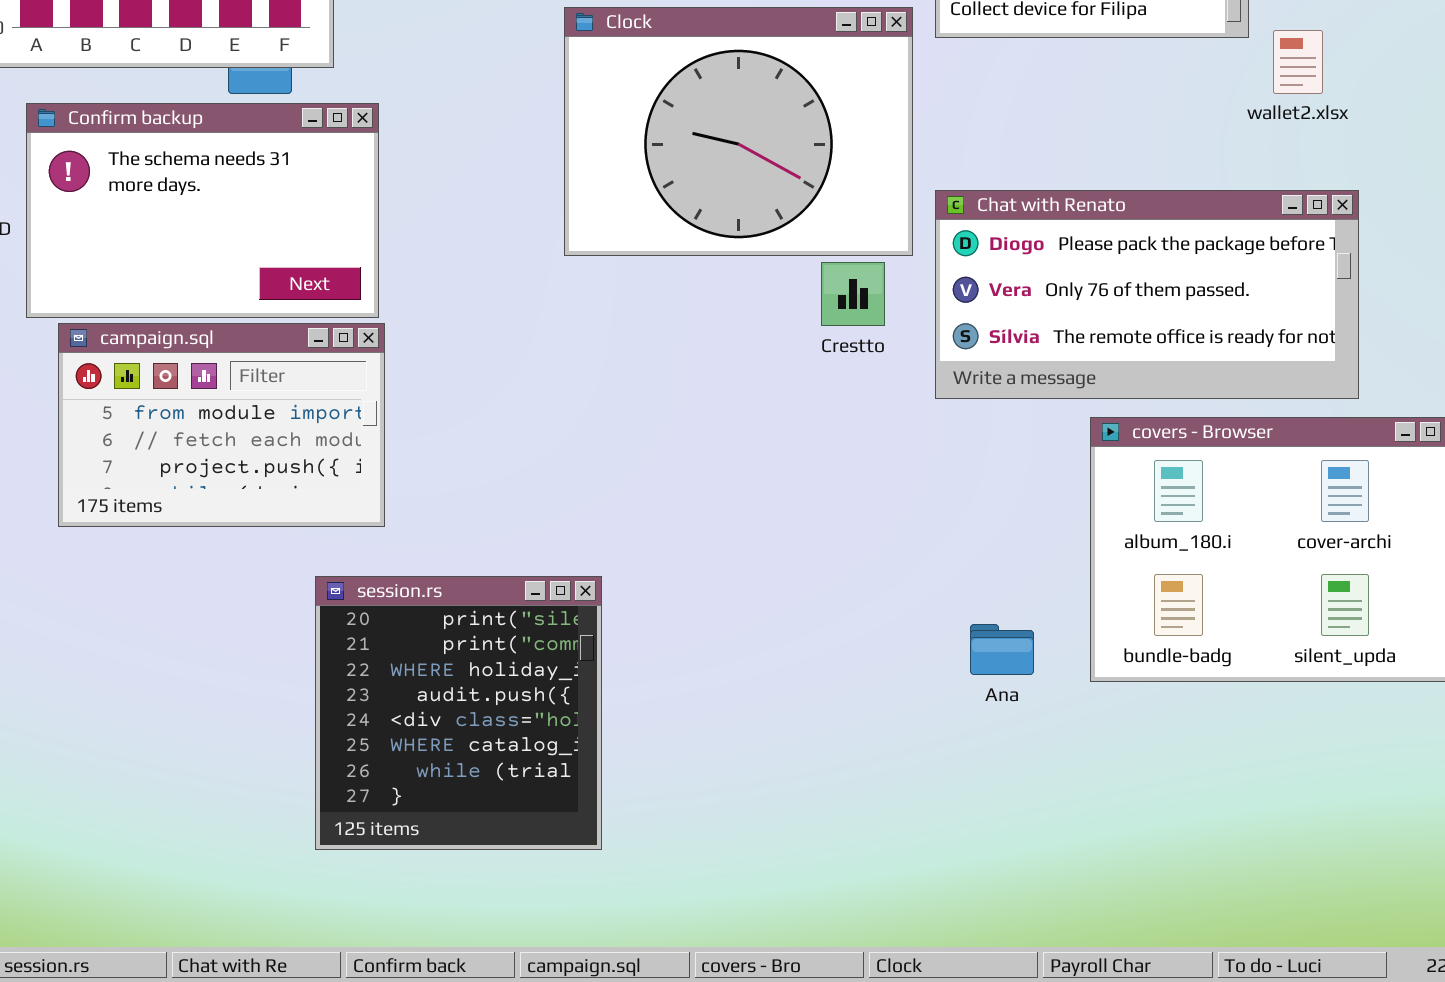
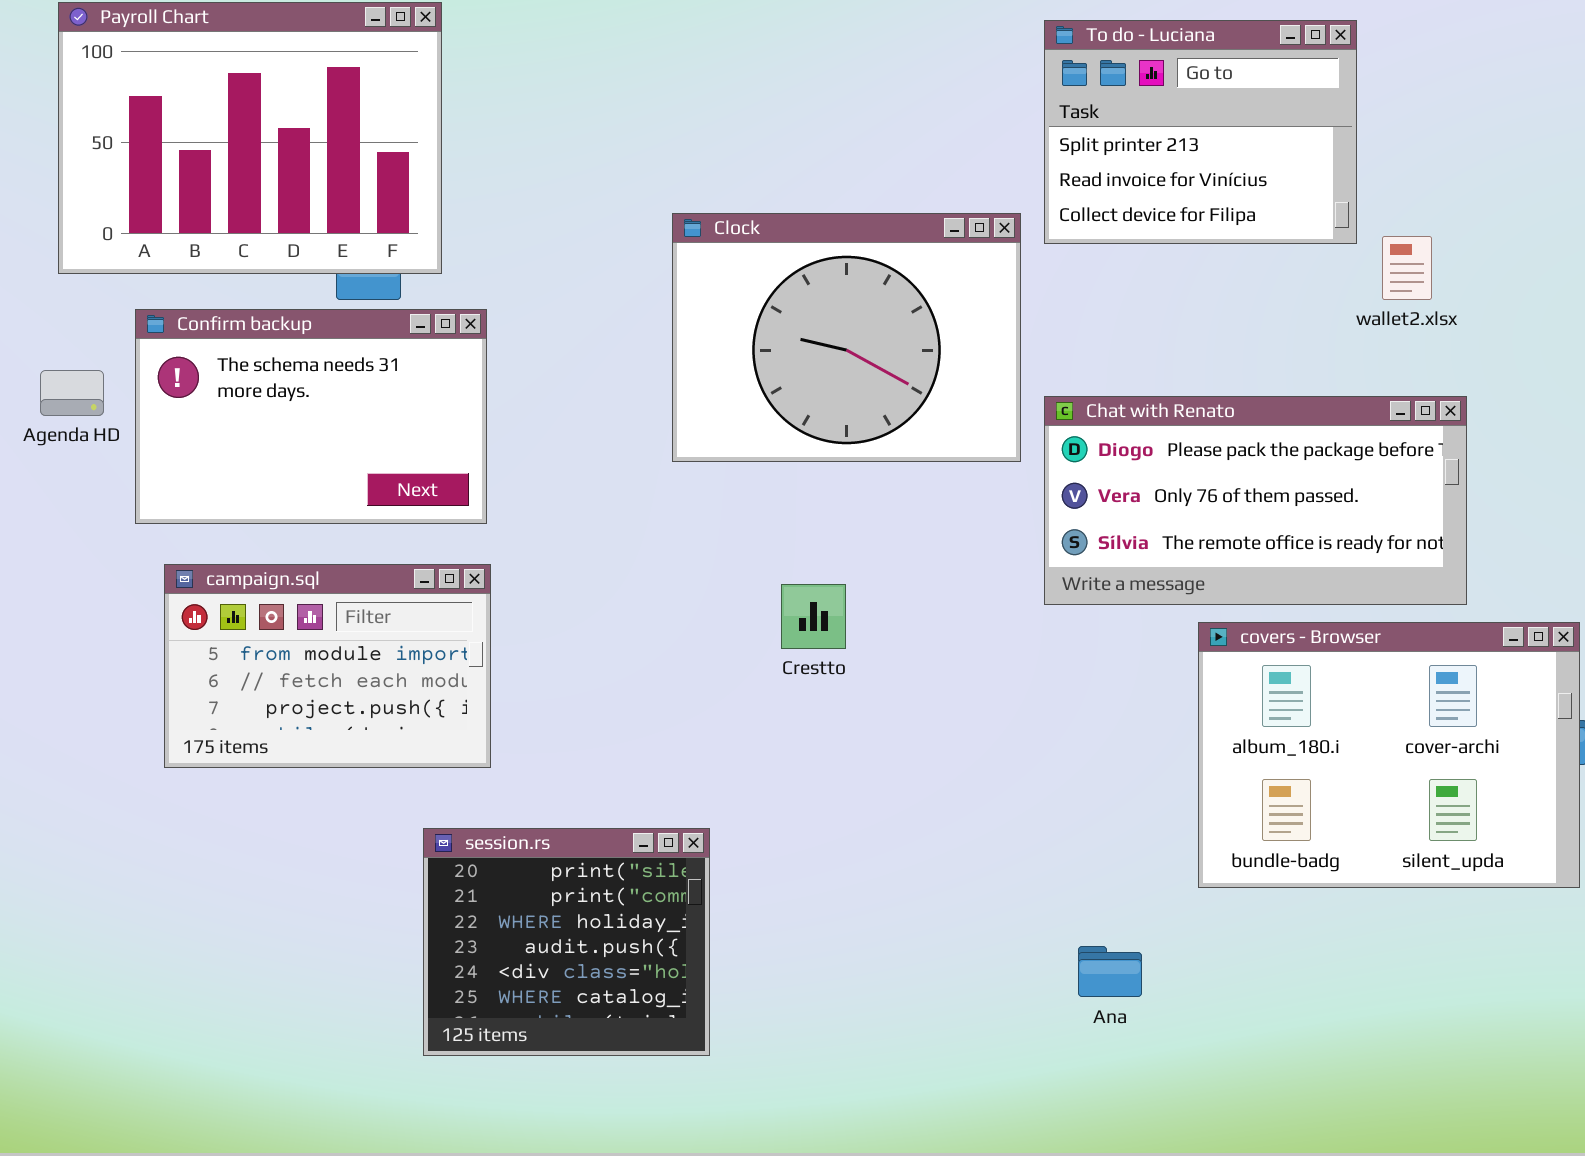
Crestto: [821,262,885,326] -> [781,584,846,649], moved
campaign.sql: [58,323,385,527] -> [164,564,491,768], moved
session.rs: [315,576,602,850] -> [423,828,710,1056], resized
Ana: [970,624,1034,675] -> [1078,946,1142,997], moved

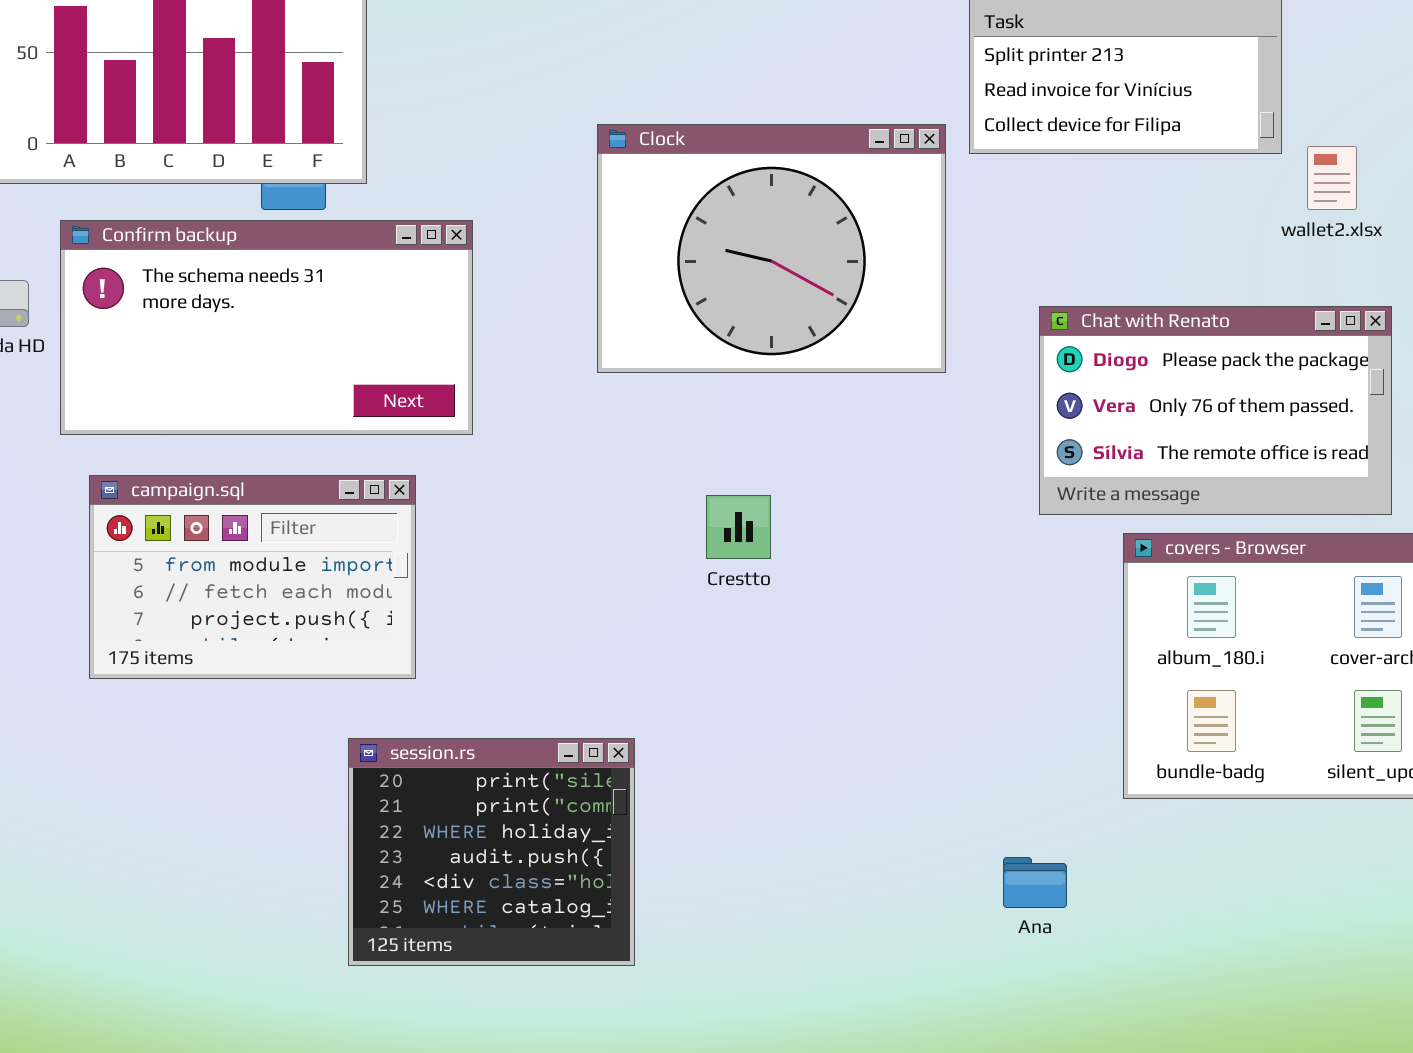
Confirm backup: [135,309,487,524] -> [60,220,473,435], resized
Chat with Renato: [1044,396,1467,605] -> [1039,306,1392,515], resized

